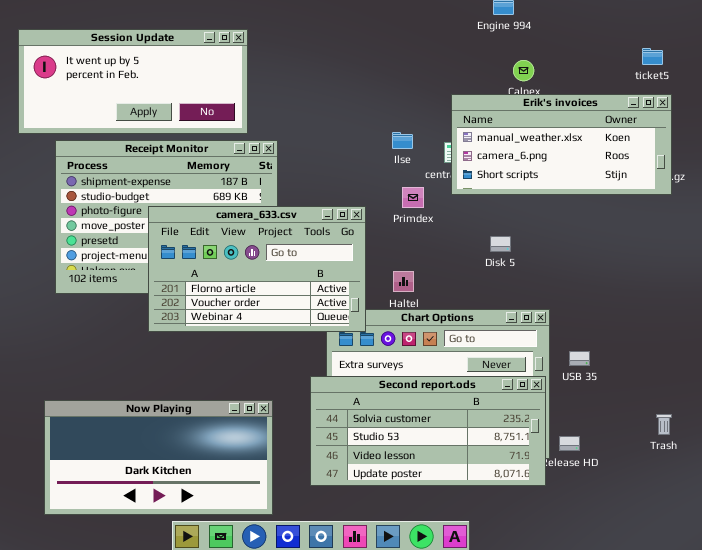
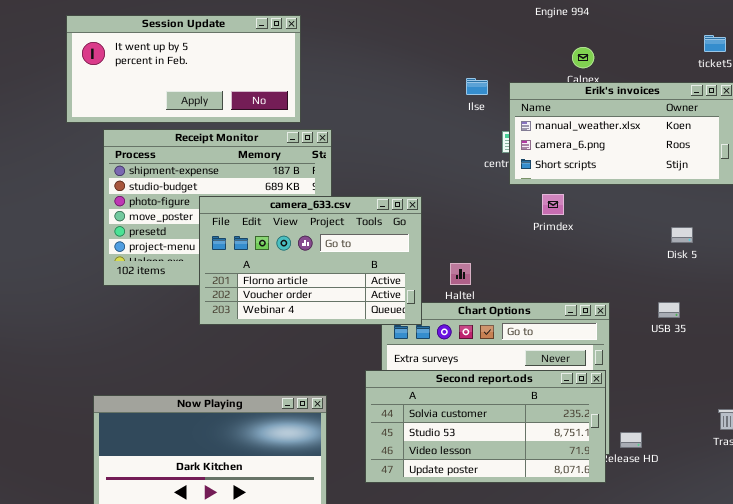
Ilse: [392,132,413,149] -> [466,78,488,95], moved
Primdex: [402,187,424,208] -> [542,194,564,215], moved
Disk 5: [490,236,511,252] -> [671,227,693,243], moved
USB 35: [569,351,590,366] -> [658,302,680,318], moved

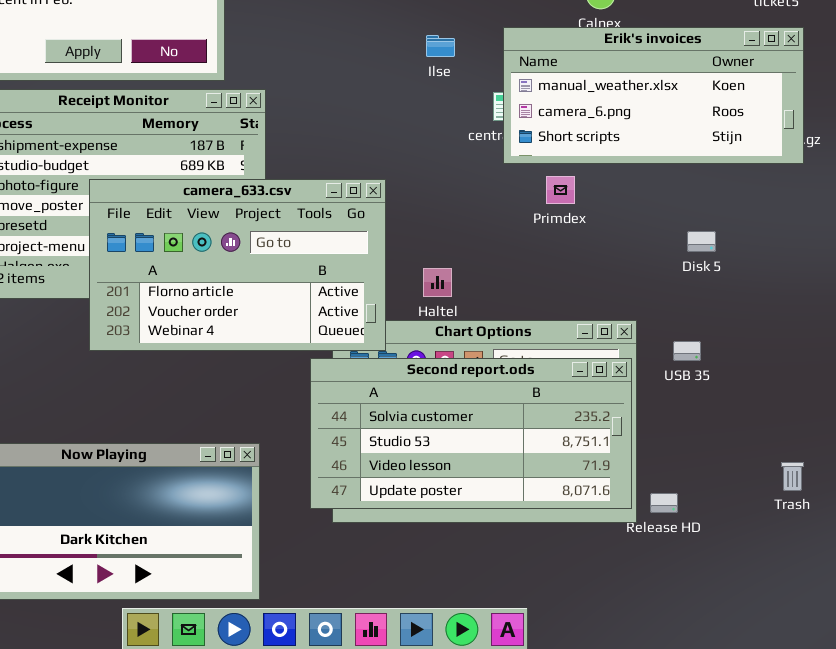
Ilse: [466,78,488,95] -> [426,35,455,57], moved
Disk 5: [671,227,693,243] -> [687,231,716,252], moved
USB 35: [658,302,680,318] -> [673,341,701,361], moved
Second report.ods: [365,370,606,483] -> [310,358,632,509], moved

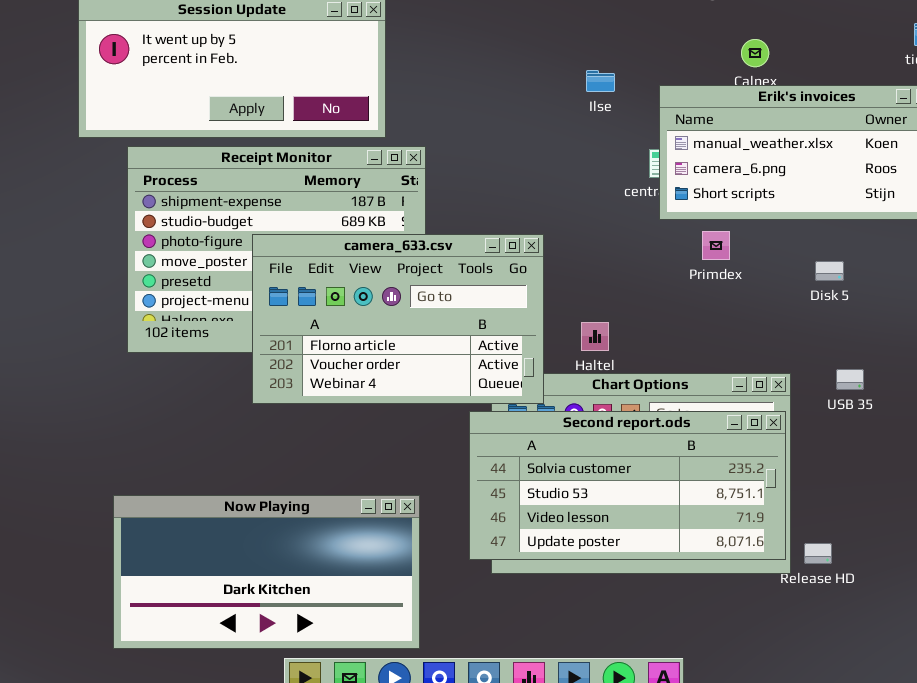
Ilse: [426,35,455,57] -> [586,70,615,92], moved
Disk 5: [687,231,716,252] -> [815,261,844,281], moved
USB 35: [673,341,701,361] -> [836,369,864,390], moved

